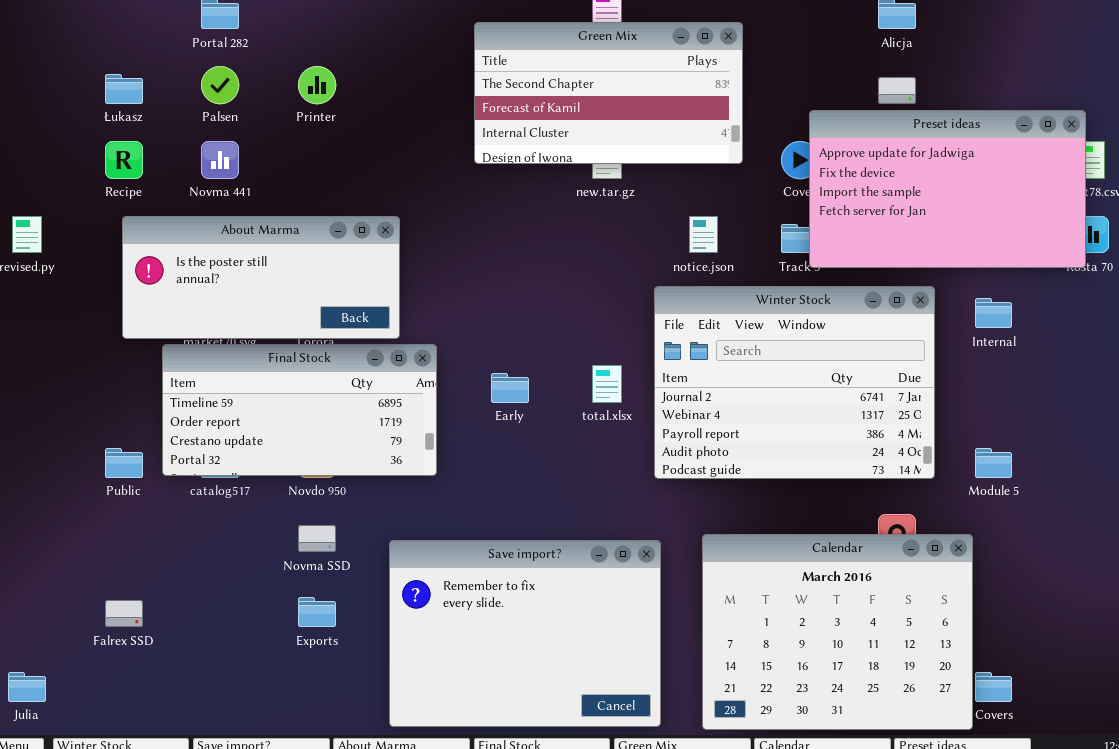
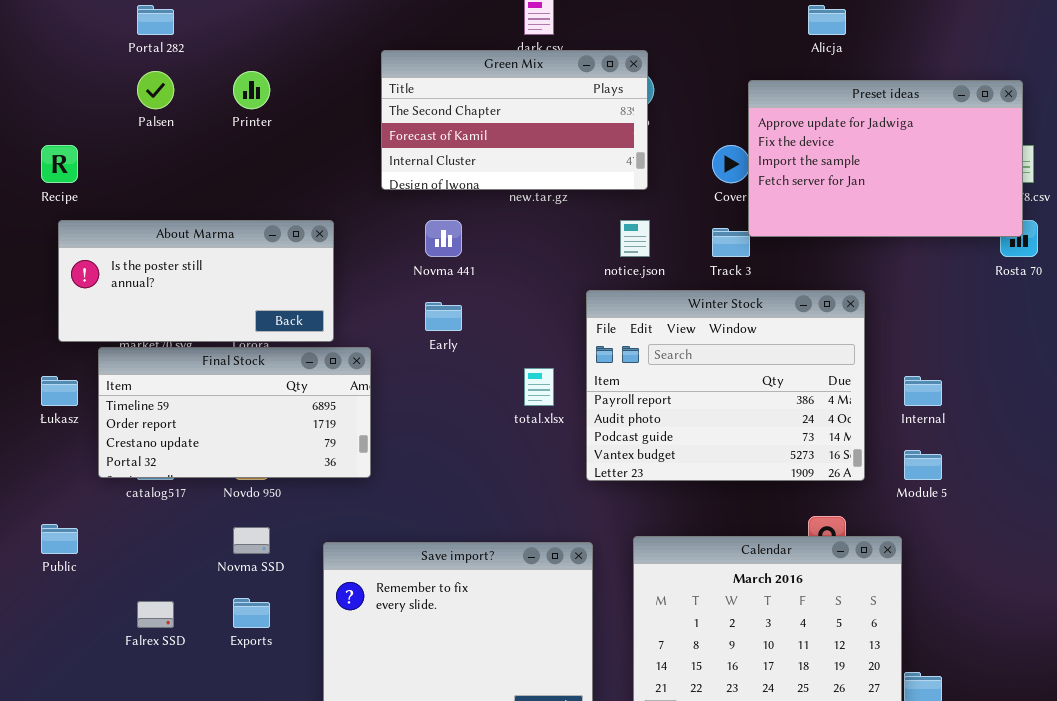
Green Mix: [474,22,743,164] -> [381,50,648,190], moved
Łukasz: [105,74,143,104] -> [41,376,78,406], moved
Preset ideas: [809,110,1086,268] -> [748,80,1023,237], moved
Novma 441: [201,141,239,179] -> [425,220,462,257], moved
Winter Stock: [654,286,935,479] -> [586,290,865,481], scrolled down 2 rows
Internal: [975,298,1012,328] -> [904,376,942,406], moved
Early: [491,373,529,403] -> [425,302,462,331], moved
Public: [105,448,143,478] -> [41,524,78,554], moved
Falrex SSD: [105,600,143,627] -> [137,601,174,628], moved

